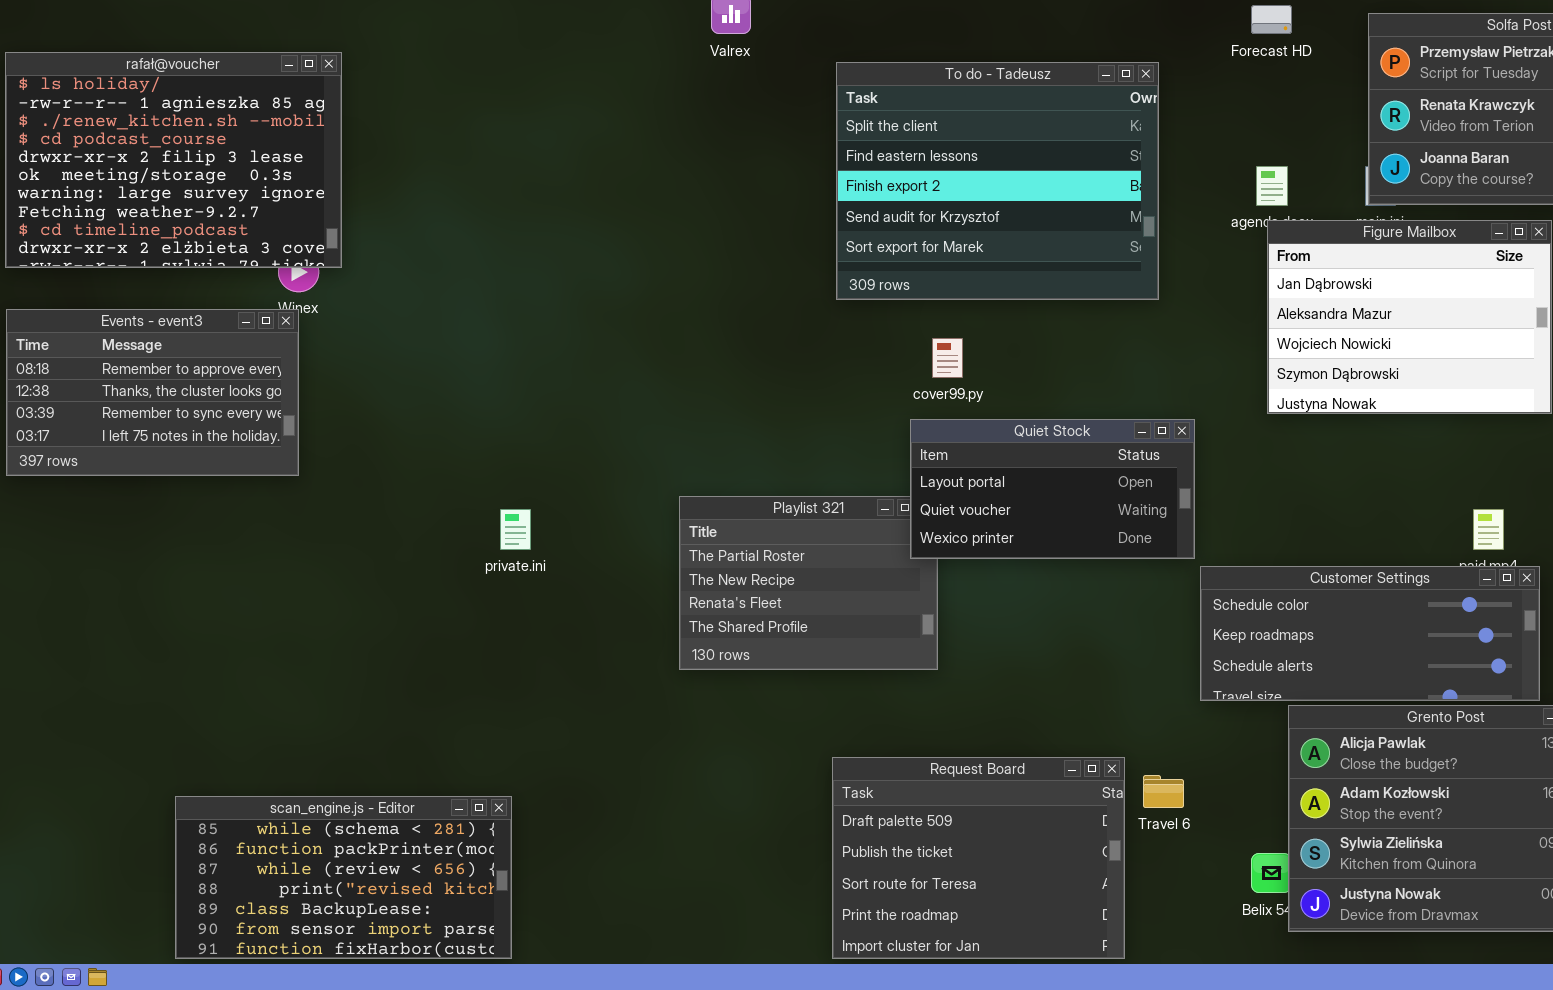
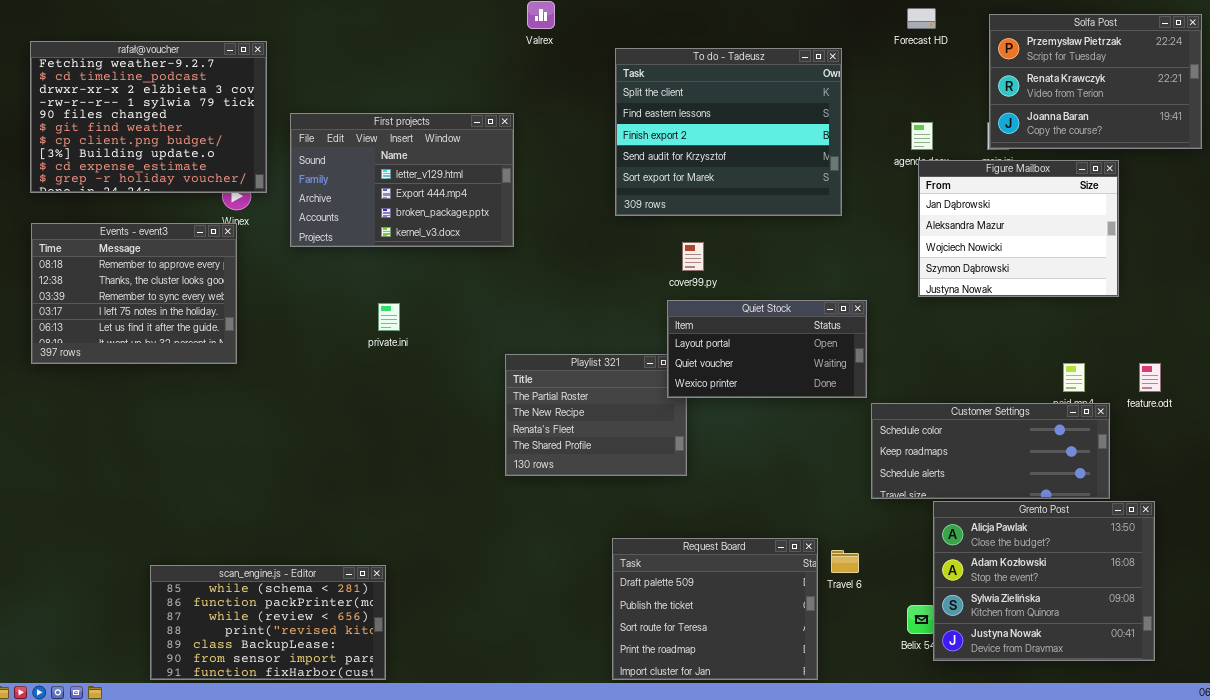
rafał@voucher: [5,52,342,268] -> [30,41,267,193], scrolled down 7 rows
First projects: none -> [290,113,514,247], opened
Events - event3: [6,309,299,476] -> [31,223,237,364], resized
private.ini: [500,509,531,550] -> [378,303,400,331], moved

